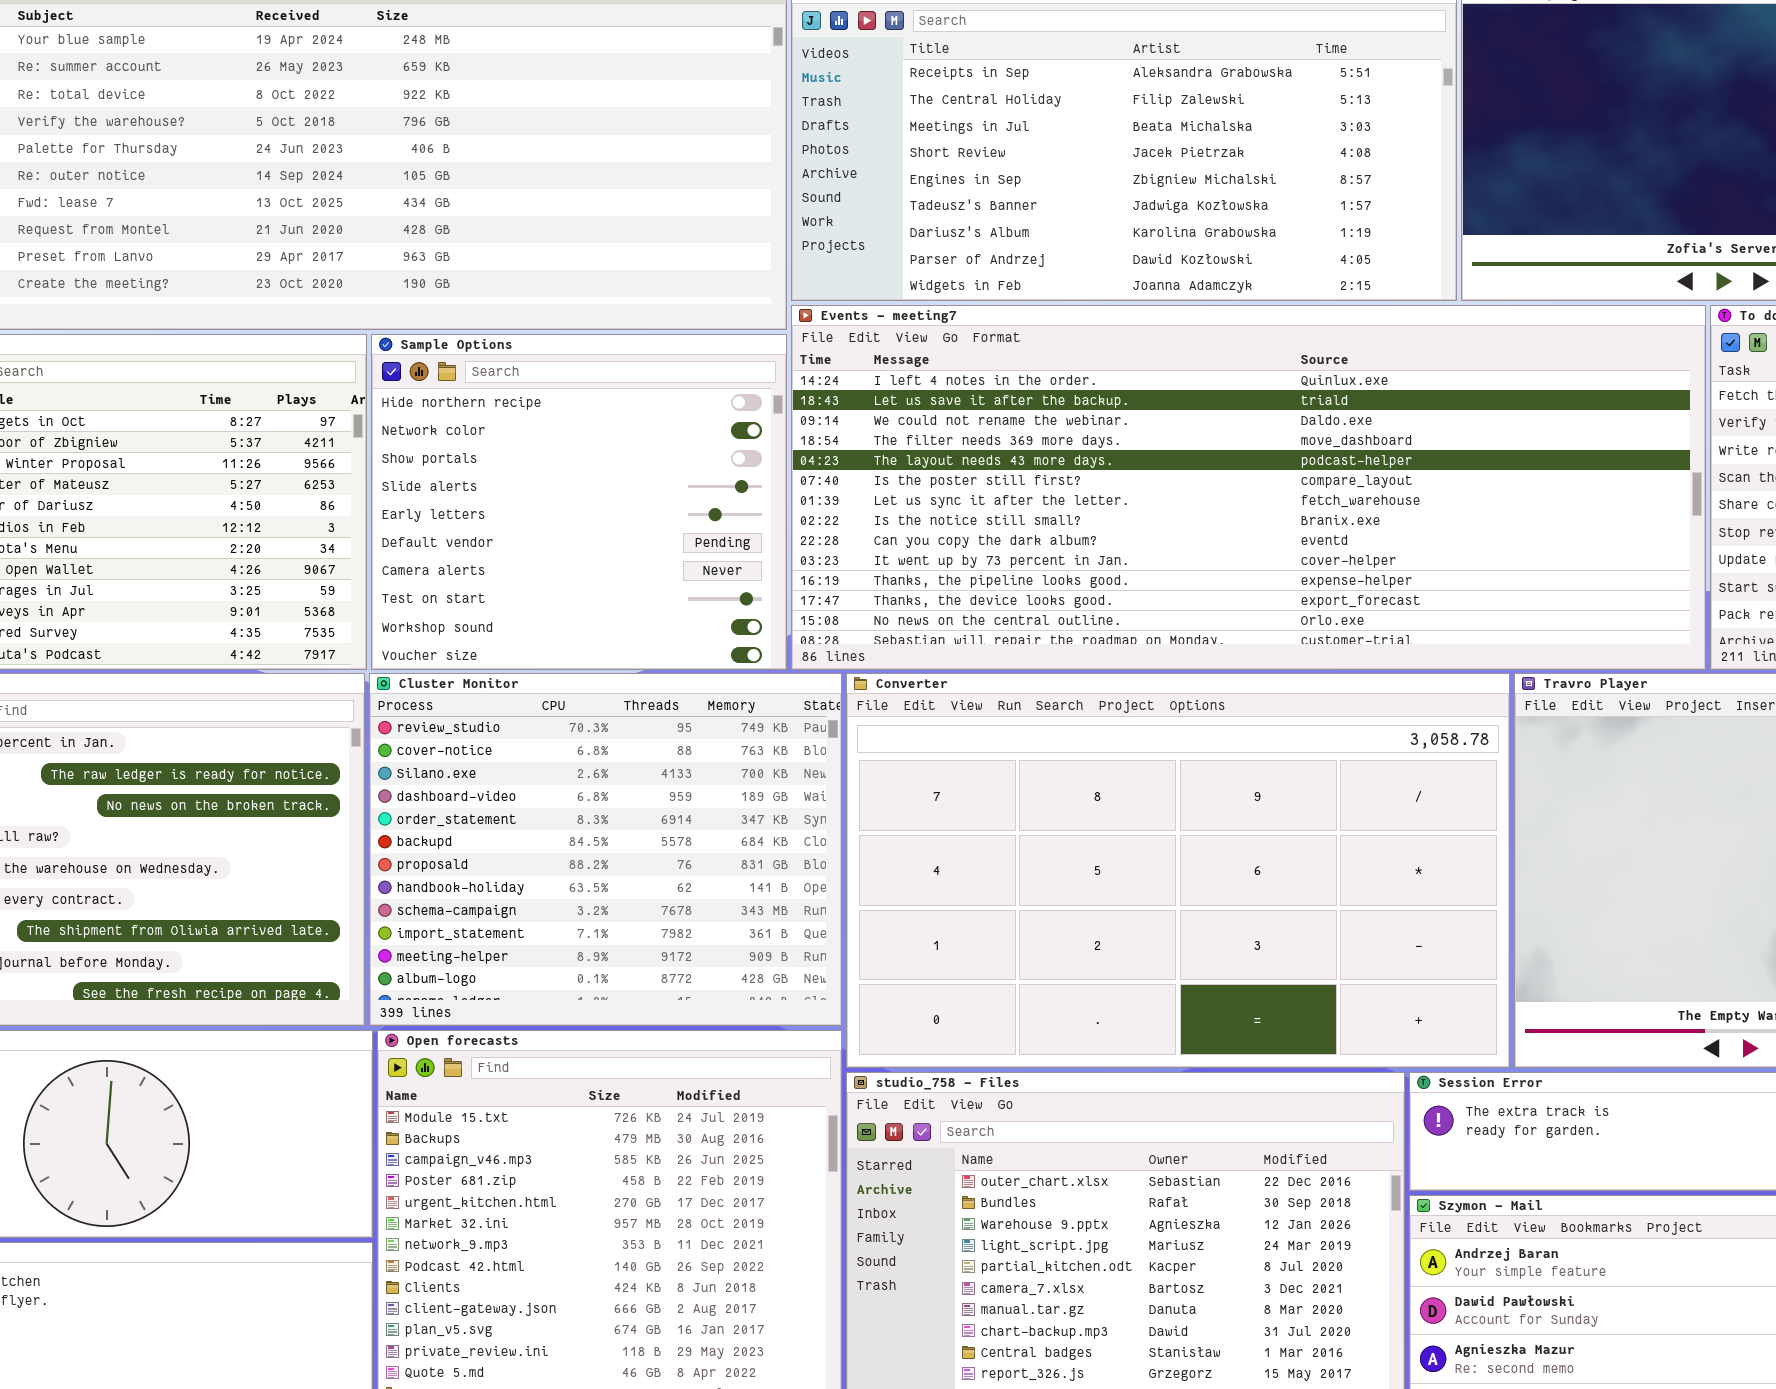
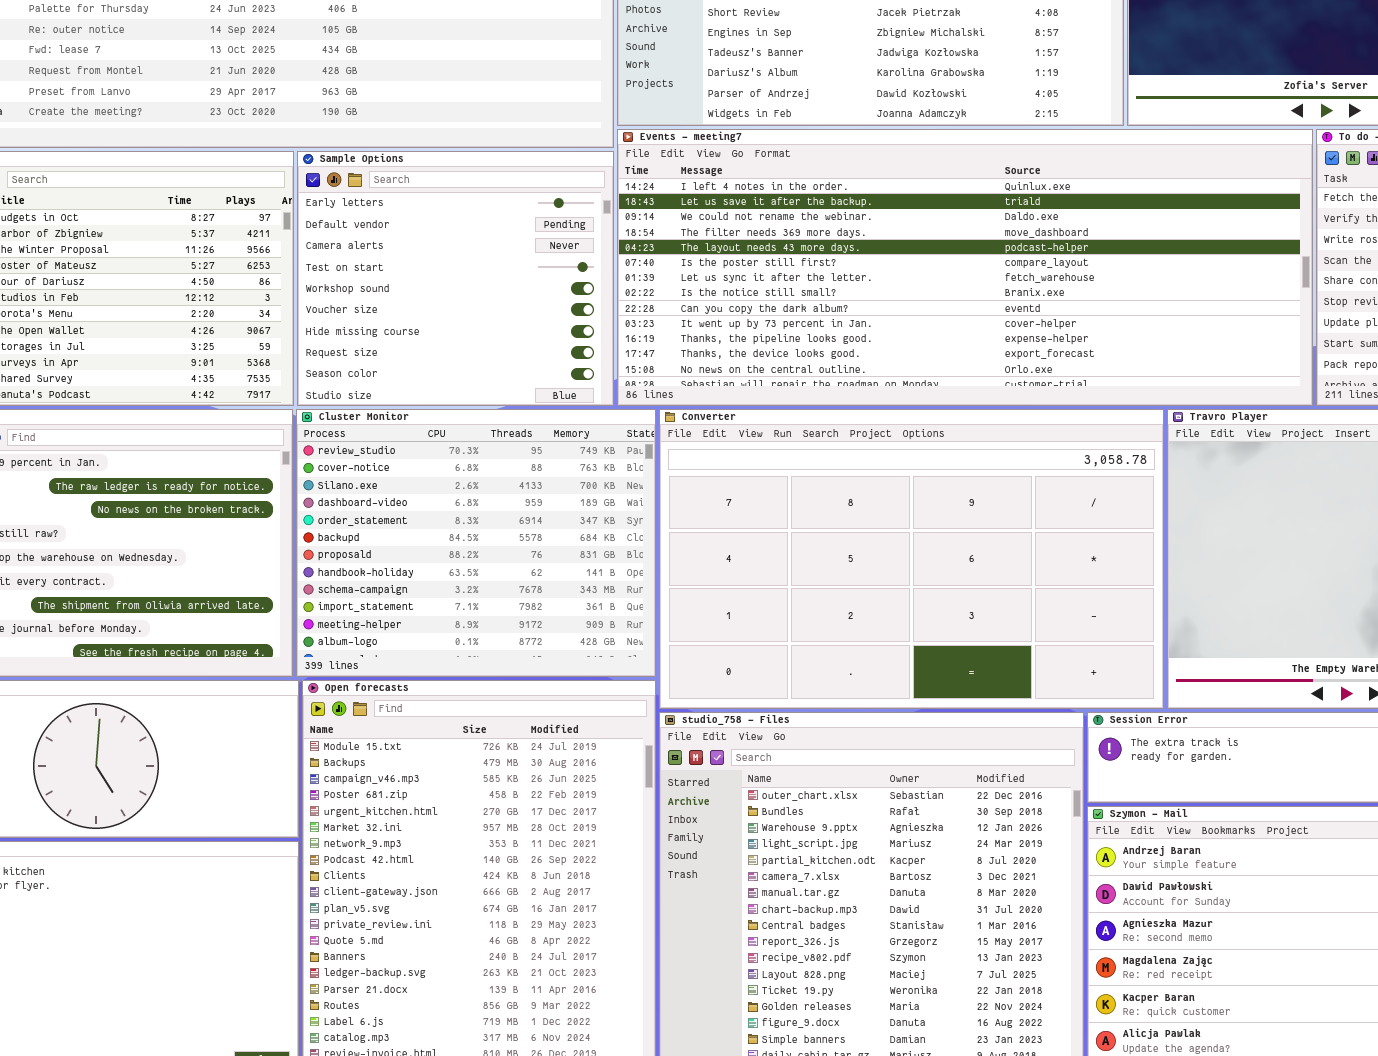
Sample Options: [371,334,787,670] -> [297,151,614,406], scrolled down 4 rows

